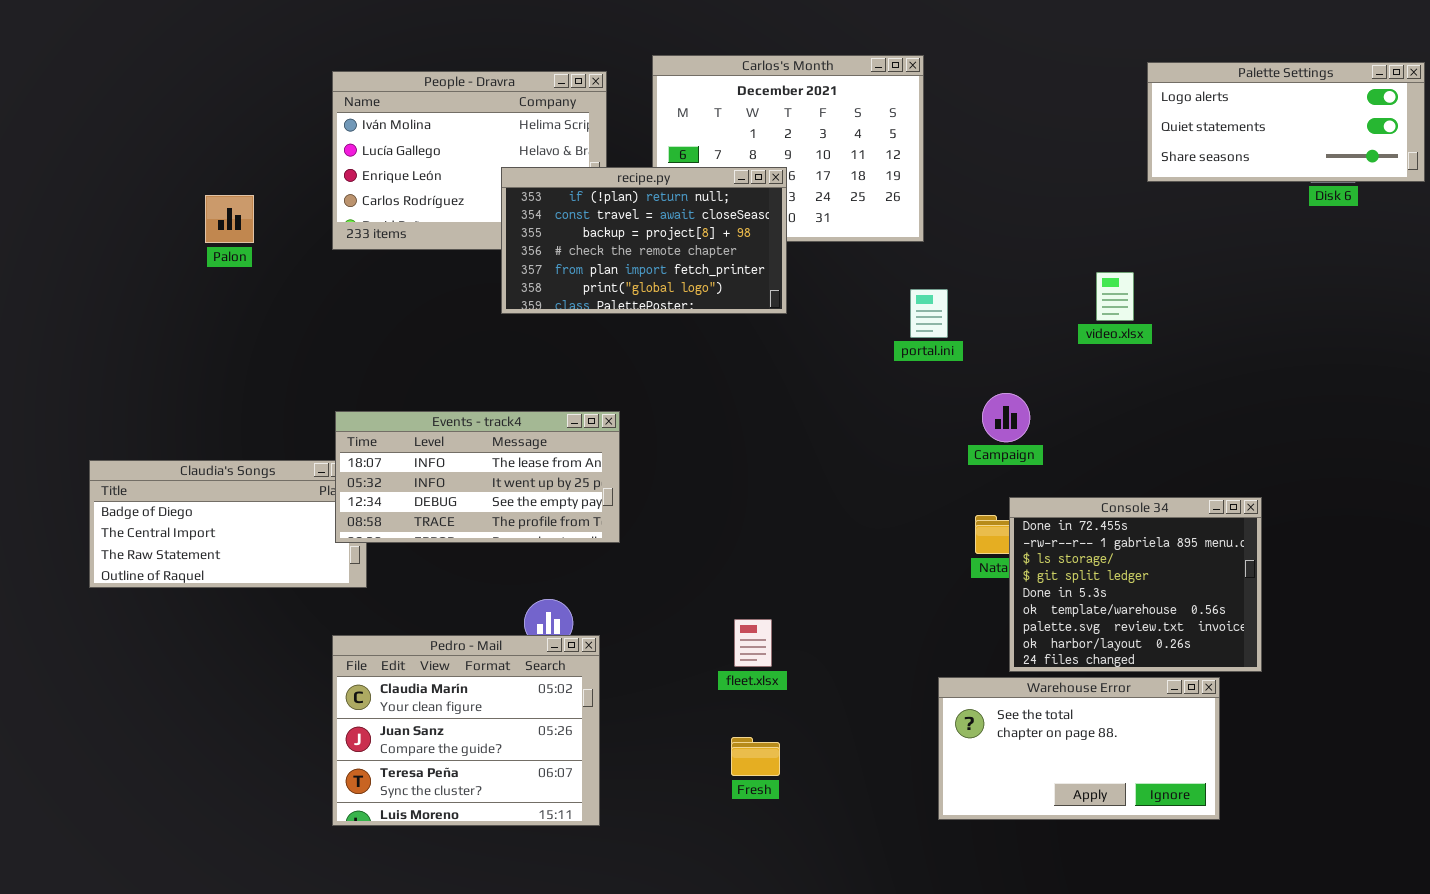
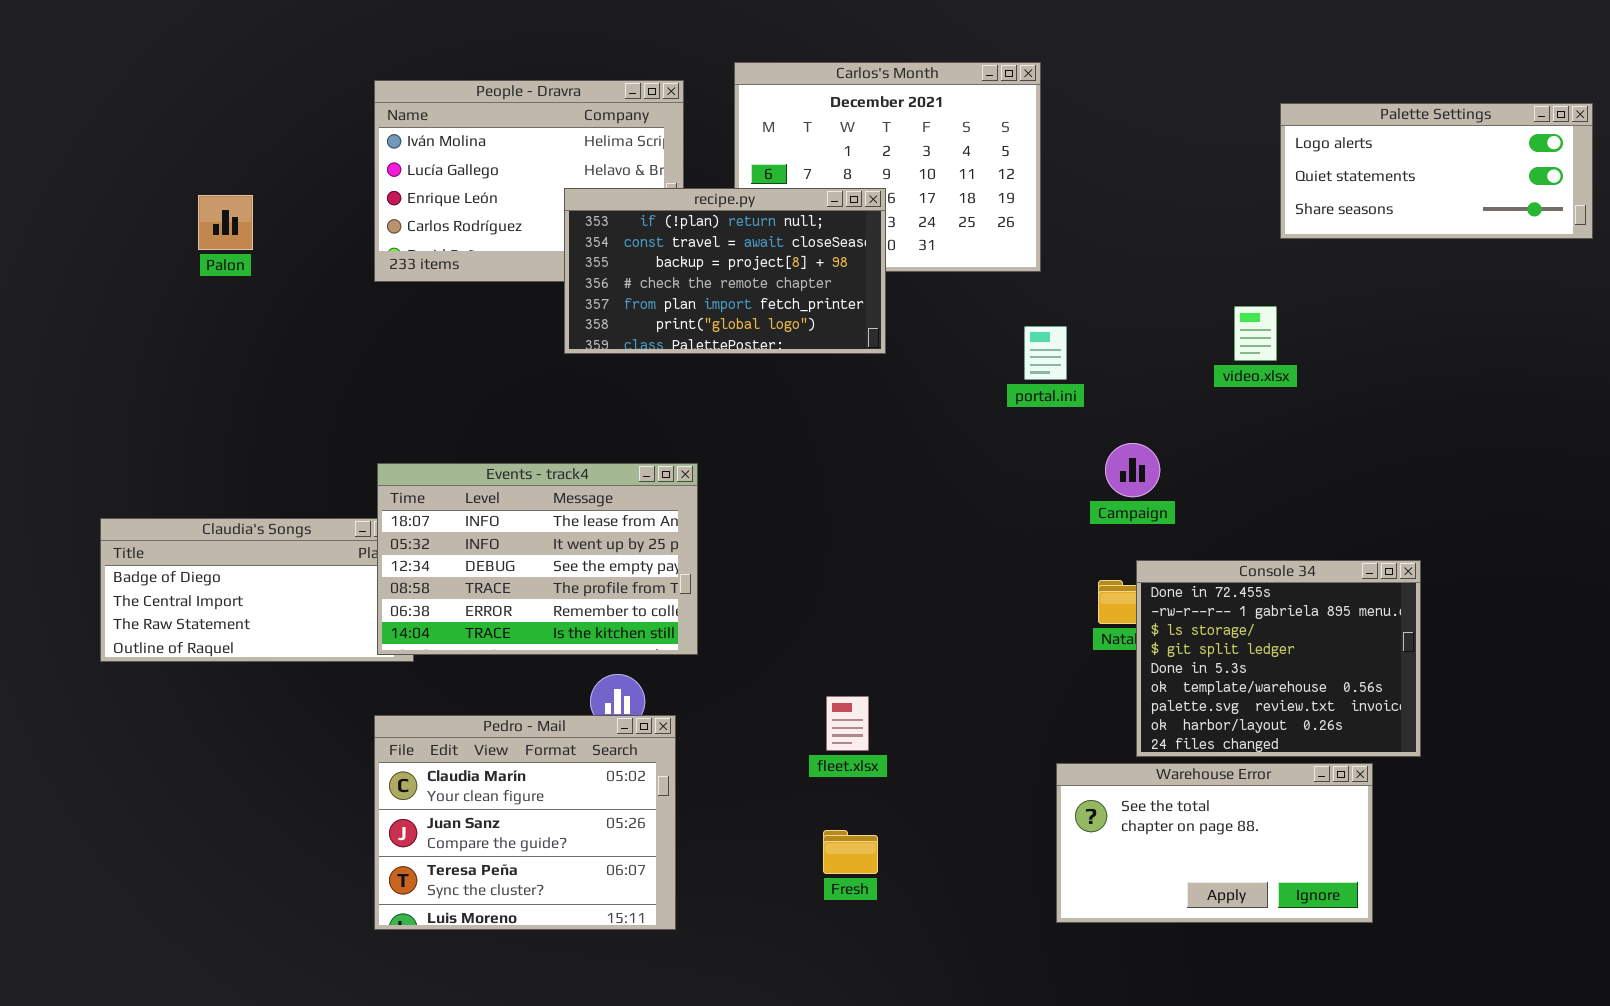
Palette Settings: [1147,62,1425,182] -> [1280,103,1593,239], moved
Palon: [205,195,254,243] -> [198,195,253,250], moved
Events - track4: [335,411,620,543] -> [377,463,698,655], resized

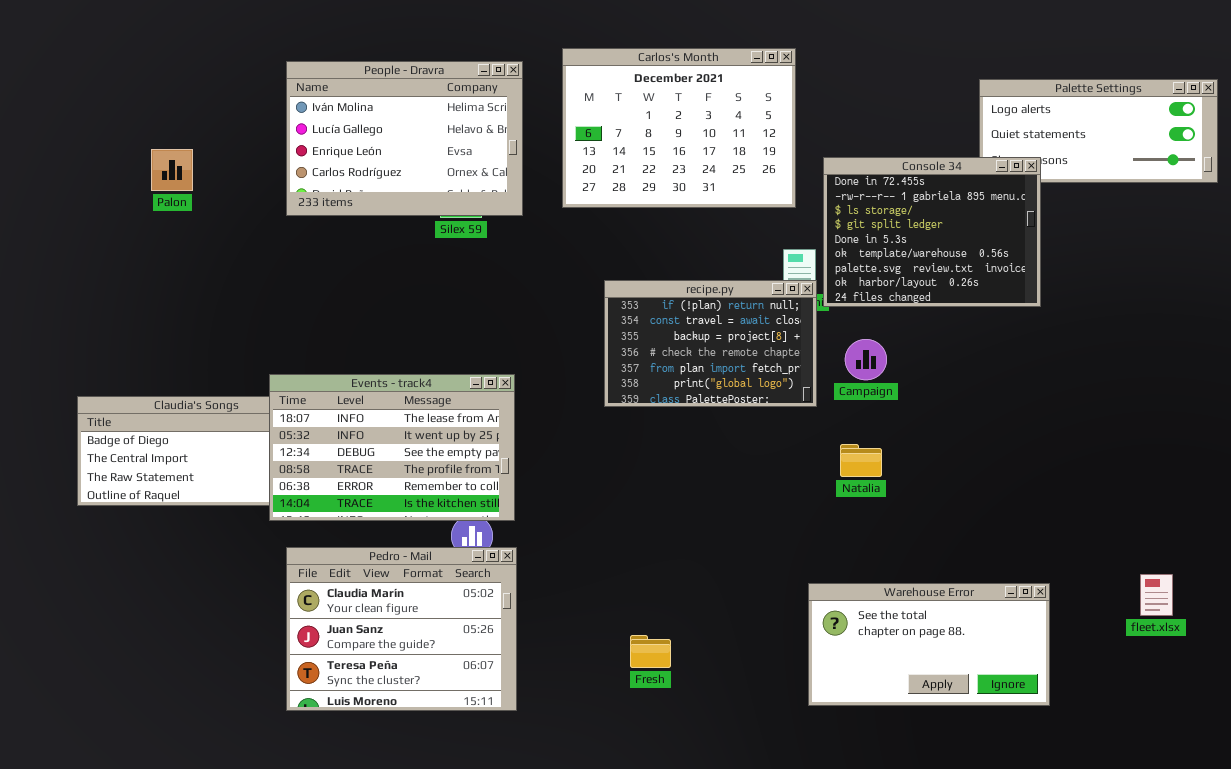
recipe.py: [564,188,886,354] -> [604,280,817,407], moved, resized
Events - track4: [377,463,698,655] -> [269,374,515,521], moved
Console 34: [1136,560,1421,757] -> [823,157,1041,307], moved
fleet.xlsx: [826,696,869,751] -> [1140,574,1173,616], moved

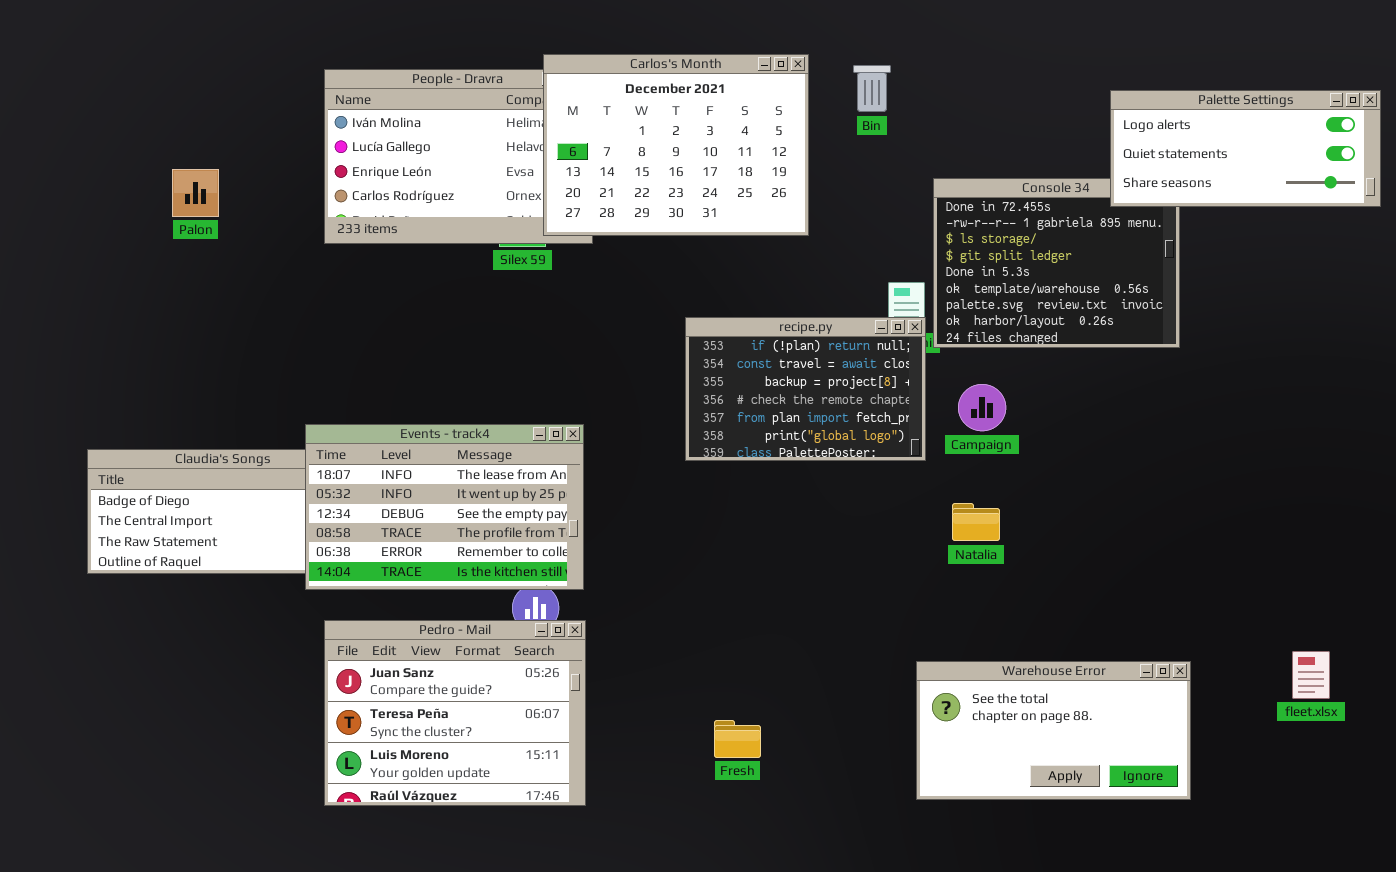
Carlos's Month: [562,48,796,208] -> [543,54,809,236], moved
Palette Settings: [979,79,1218,183] -> [1110,90,1381,207], raised
Pedro - Mail: [286,547,517,711] -> [324,620,586,806], scrolled down 1 row

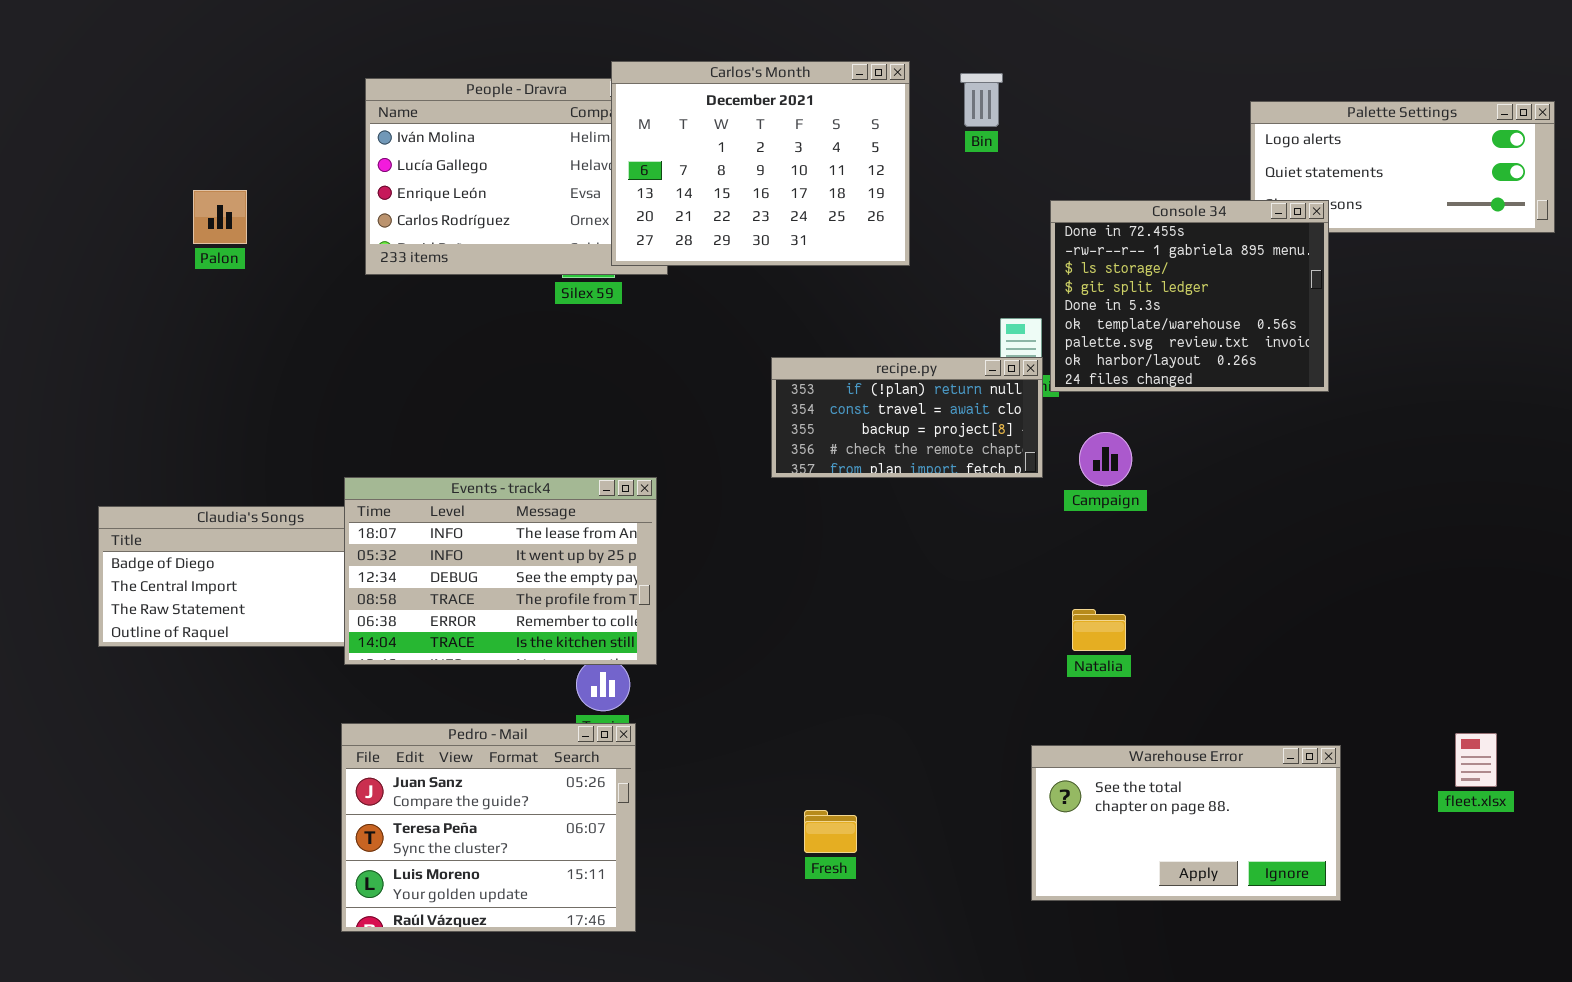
Console 34: [933,178,1180,348] -> [1050,200,1329,392], raised
recipe.py: [685,317,926,461] -> [771,357,1043,478], resized
Natalia: [952,503,1000,541] -> [1072,609,1126,651], moved
Pedro - Mail: [324,620,586,806] -> [341,723,636,932], moved

